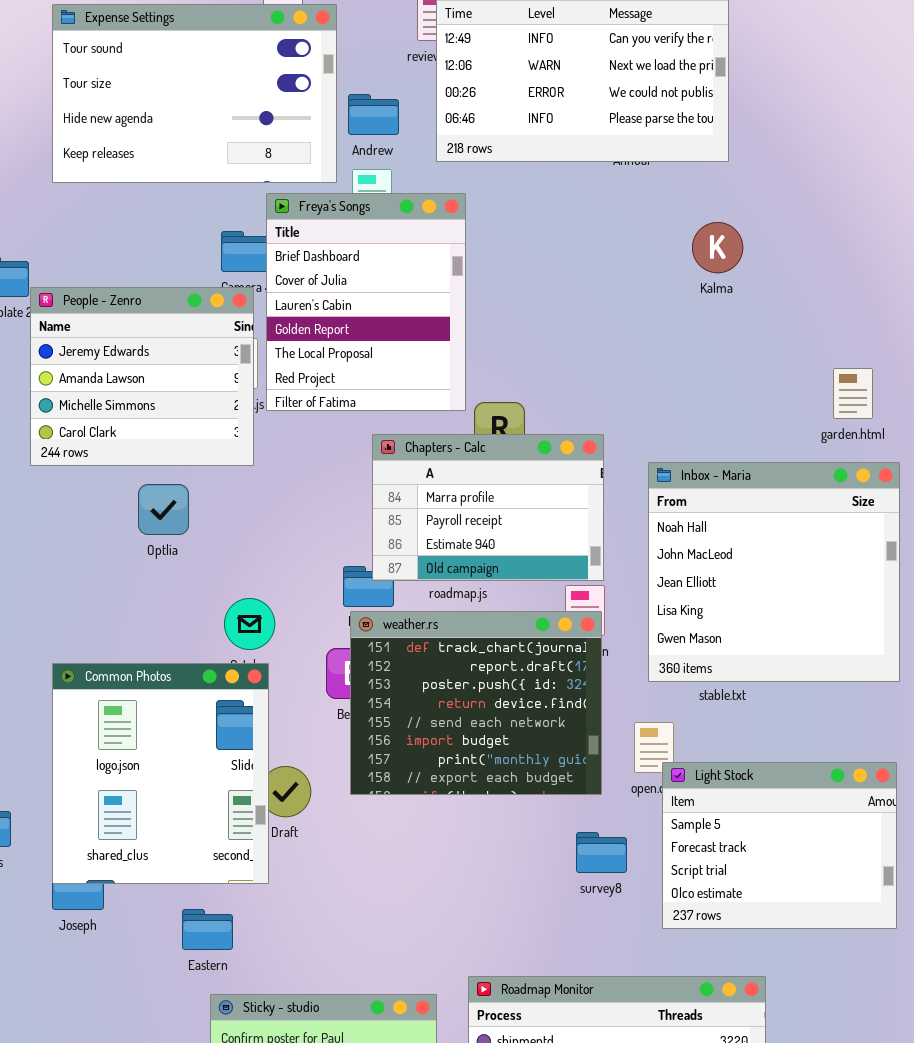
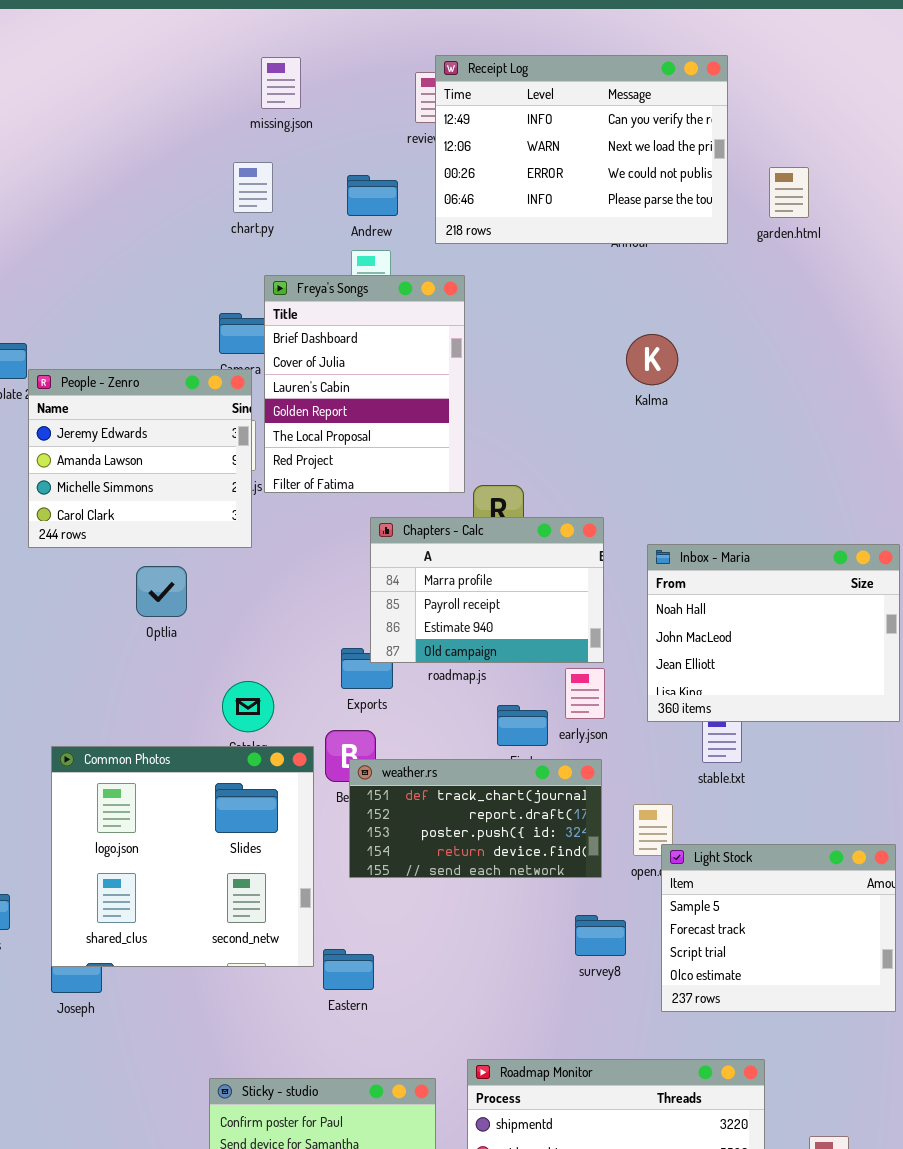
Expense Settings: [52,4,337,183] -> none, closed
Kalma: [692,222,743,273] -> [626,334,678,385], moved
garden.html: [833,368,873,419] -> [769,167,809,218], moved
Inbox - Maria: [648,462,900,682] -> [647,544,900,722], resized
weather.rs: [350,611,602,795] -> [349,759,602,878], resized
Common Photos: [52,663,269,884] -> [51,746,314,967], resized
Eastern: [182,909,233,950] -> [323,949,374,990], moved

